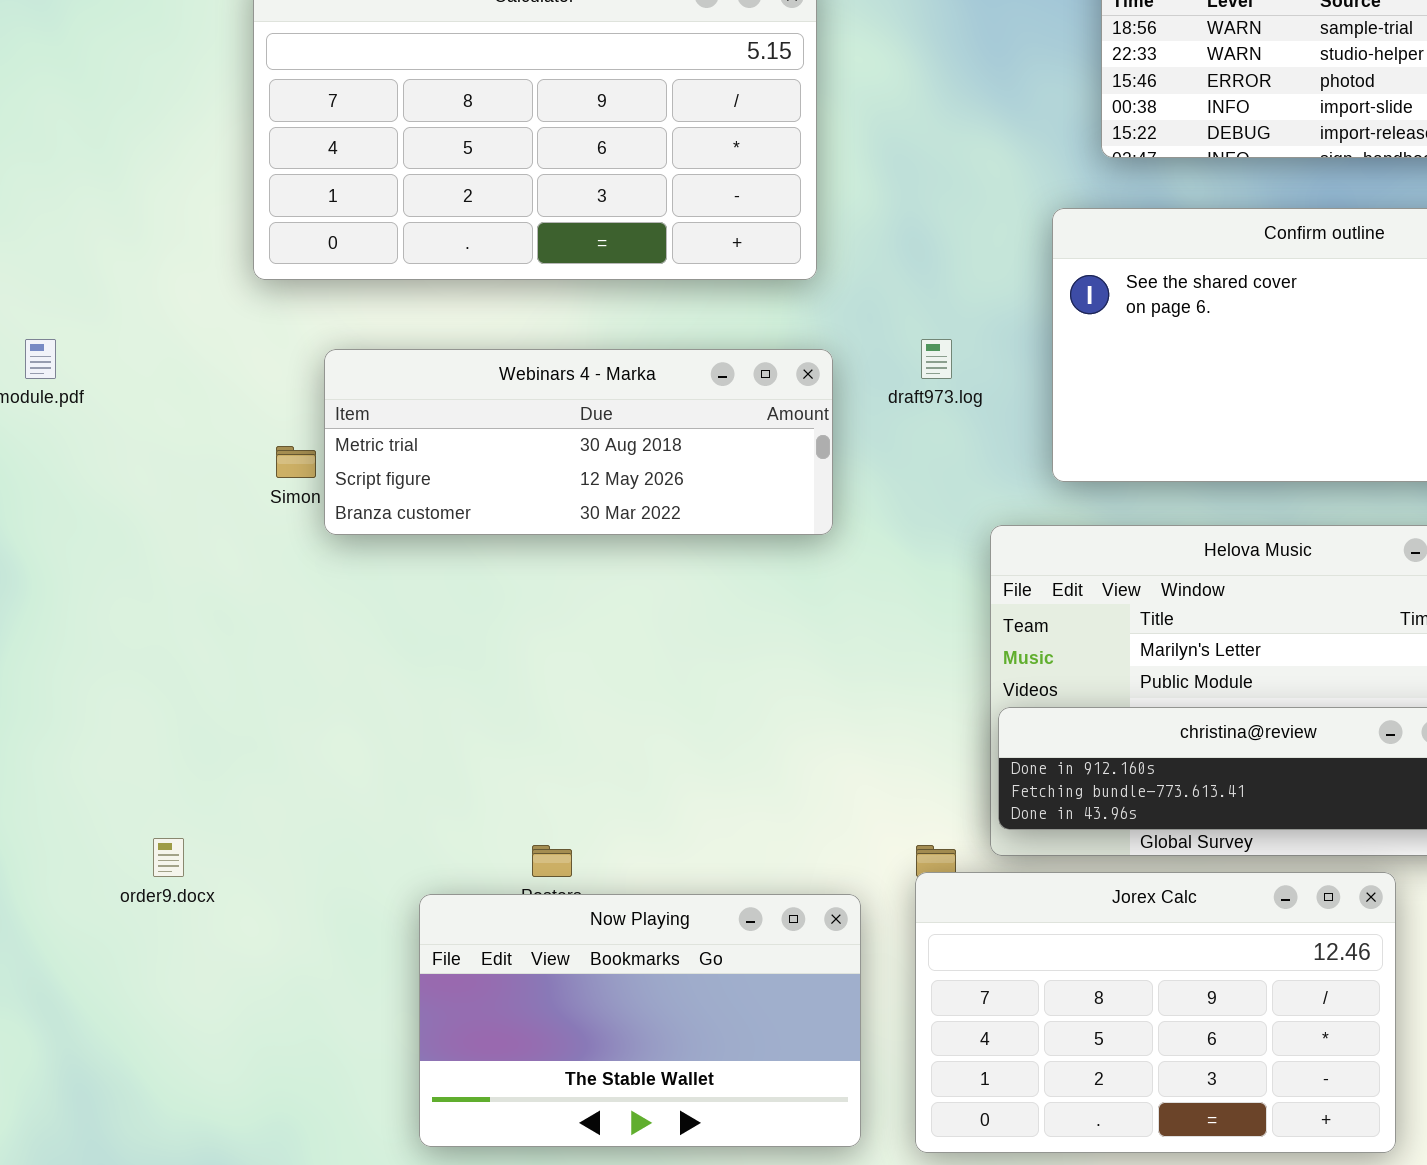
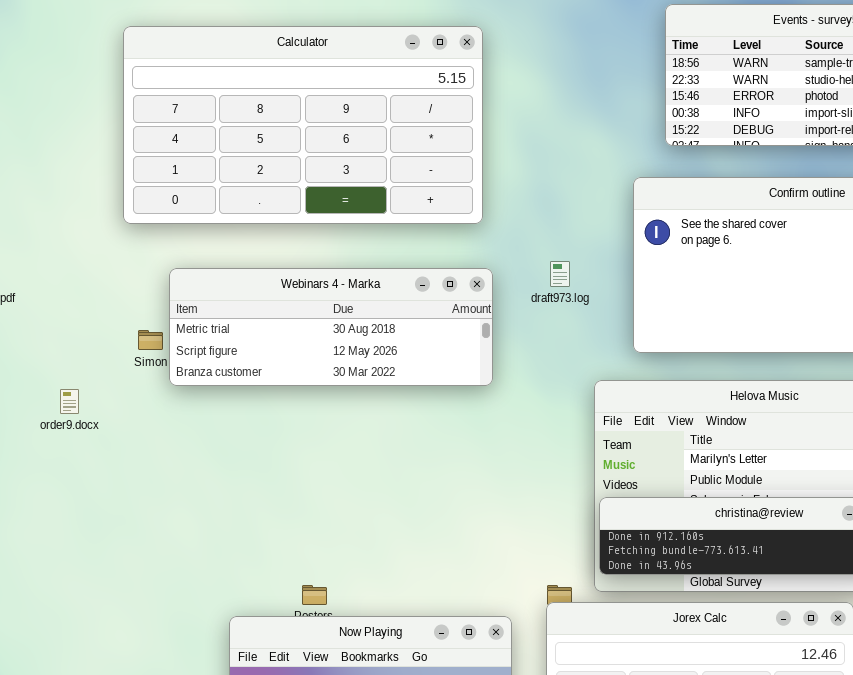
order9.docx: [153,838,184,877] -> [60,389,79,414], moved

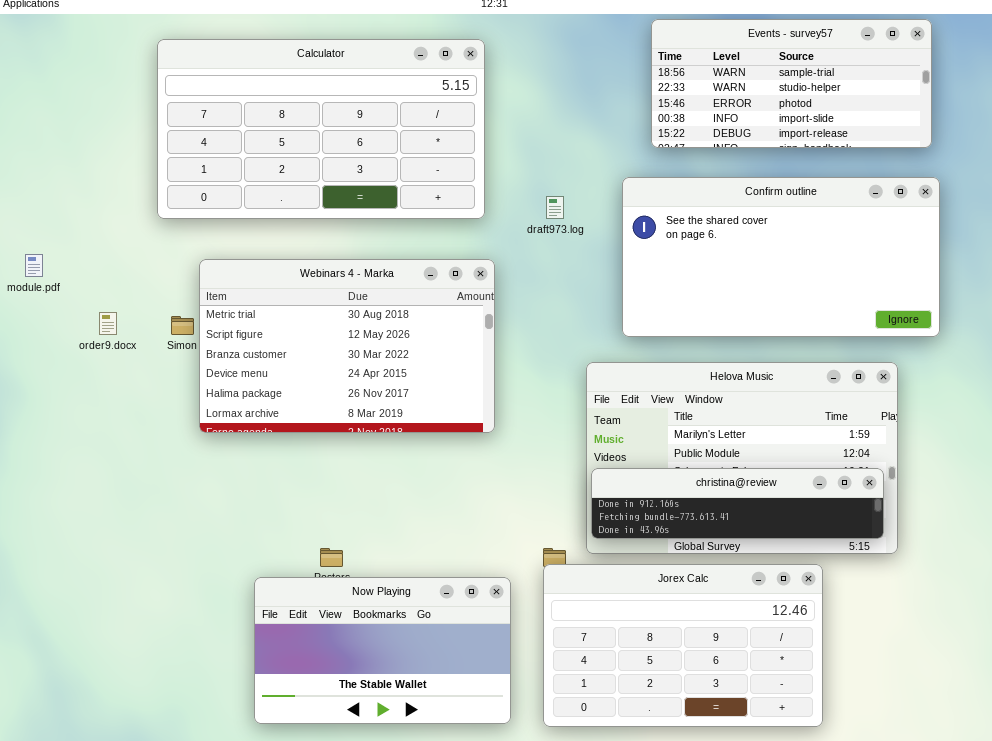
draft973.log: [550,261,570,287] -> [546,196,564,219], moved
Webinars 4 - Marka: [169,268,493,386] -> [199,259,495,433], resized
order9.docx: [60,389,79,414] -> [99,312,117,335], moved

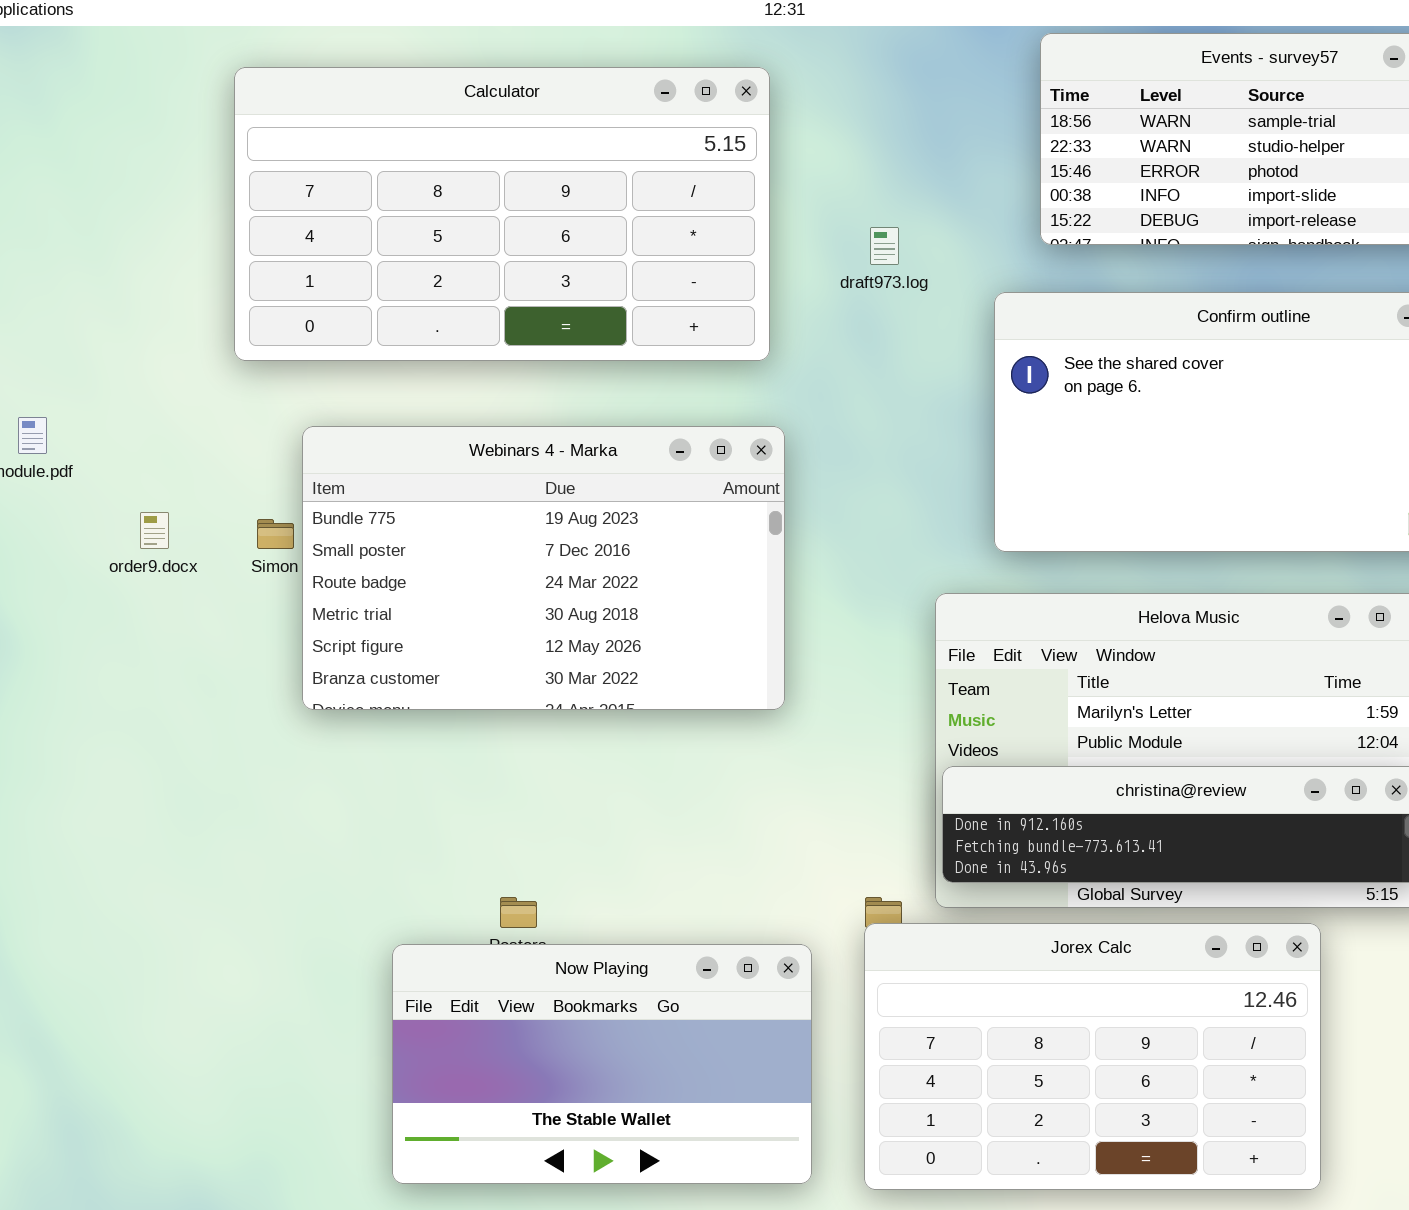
draft973.log: [546,196,564,219] -> [870,227,899,265], moved
Webinars 4 - Marka: [199,259,495,433] -> [302,426,785,710], scrolled up 3 rows

